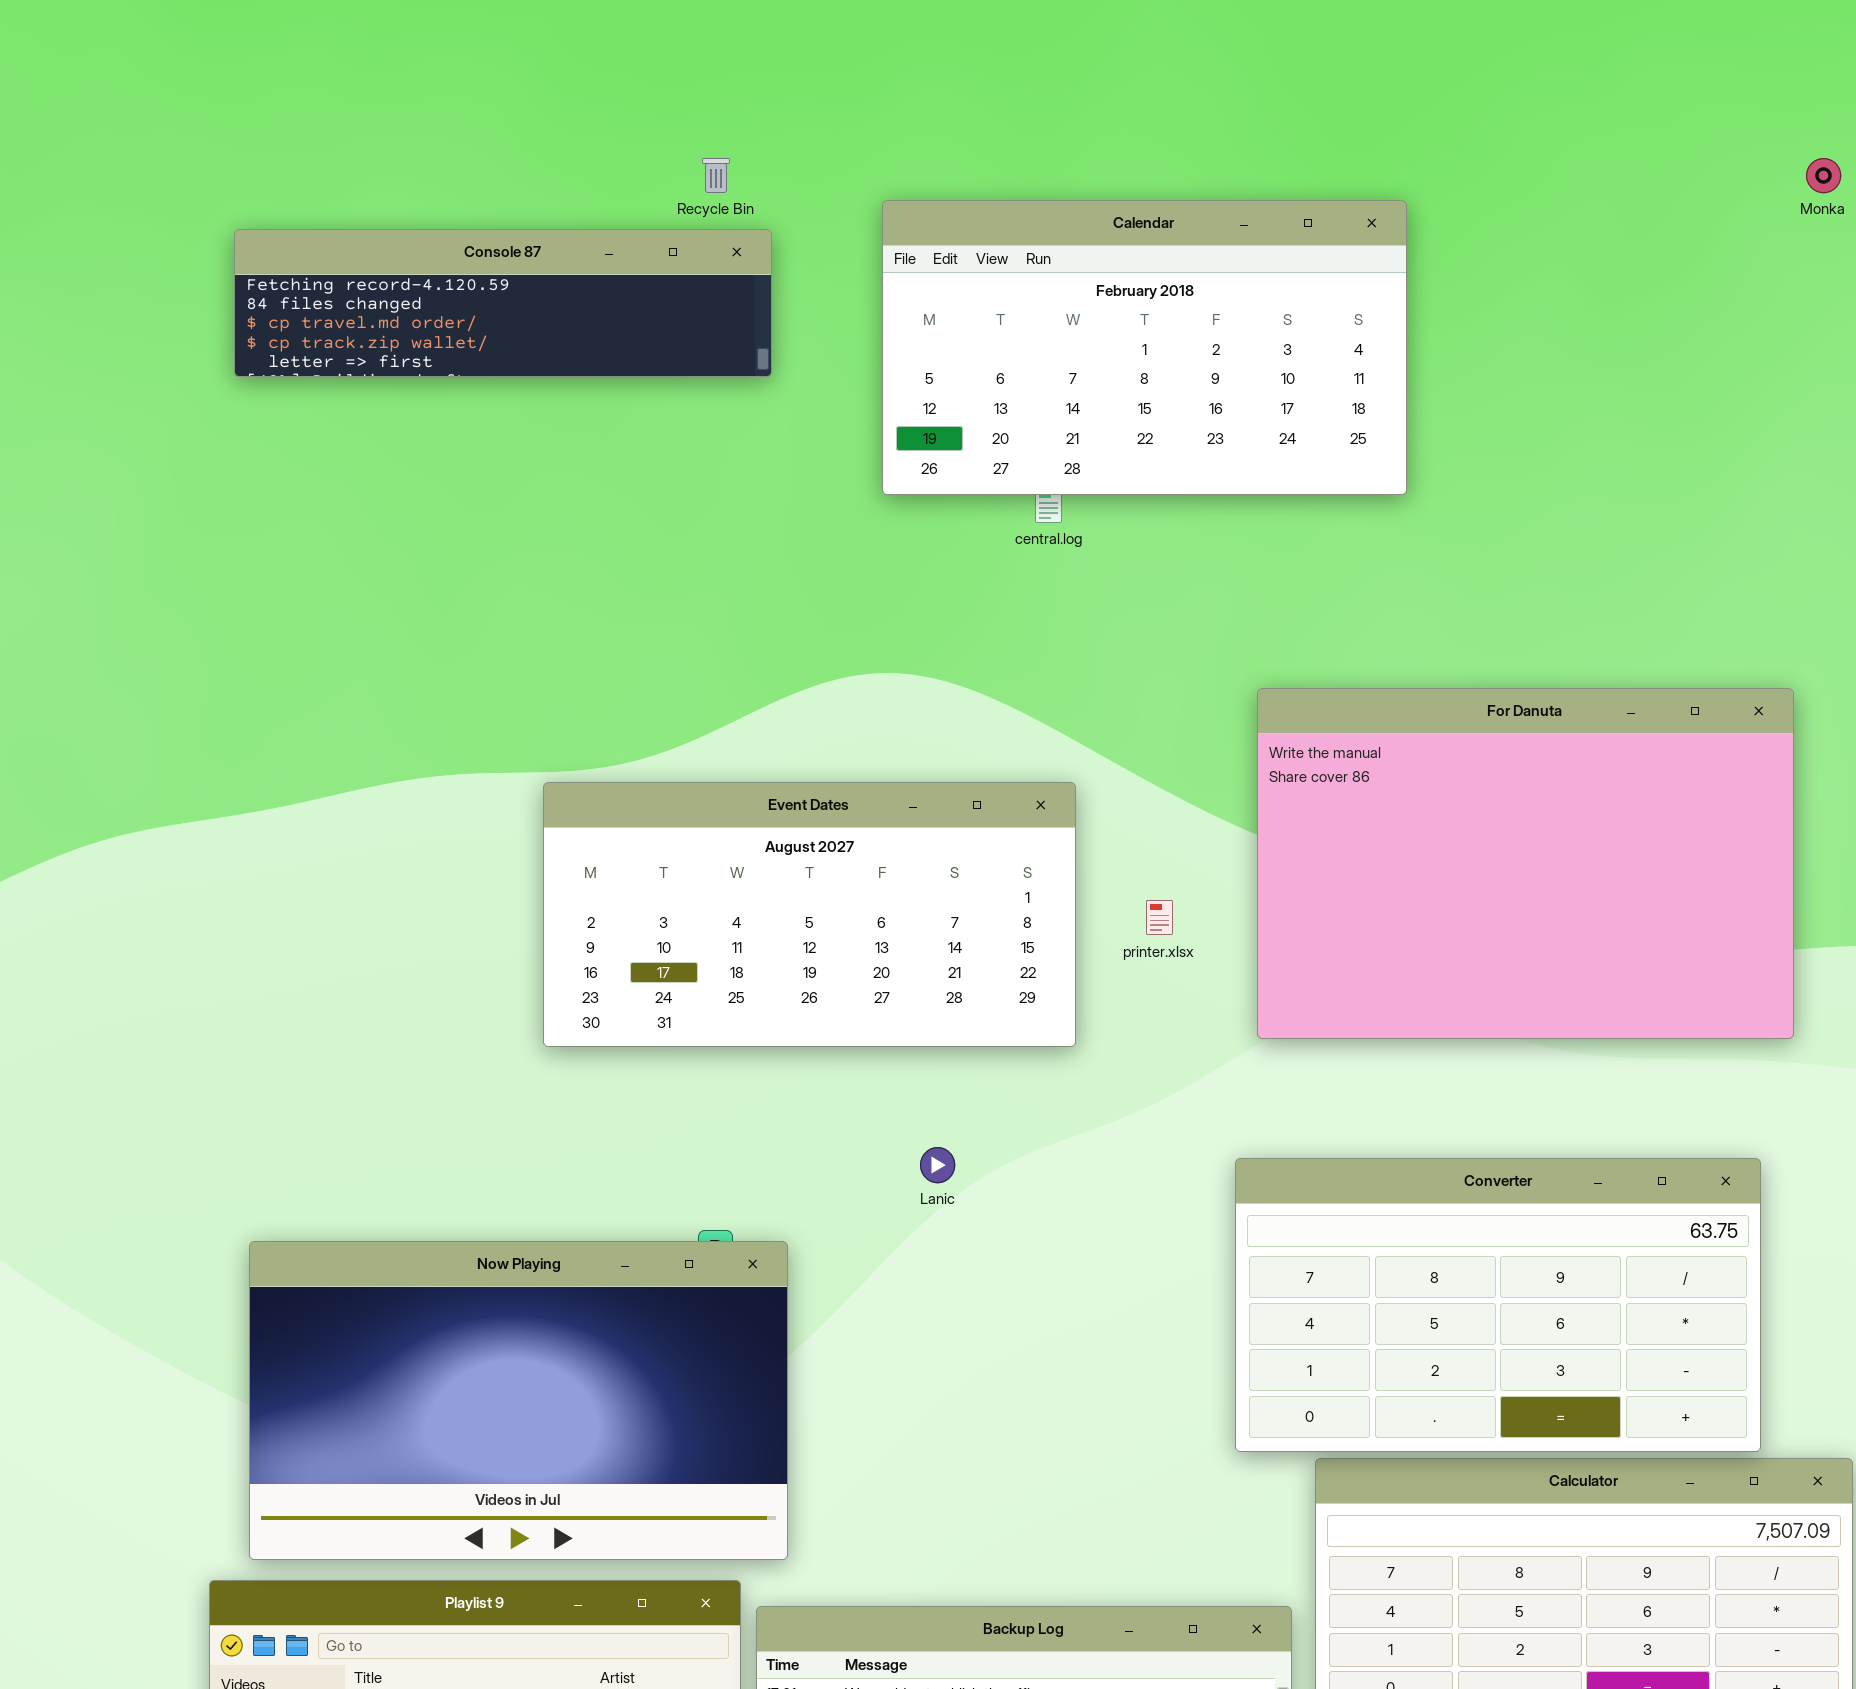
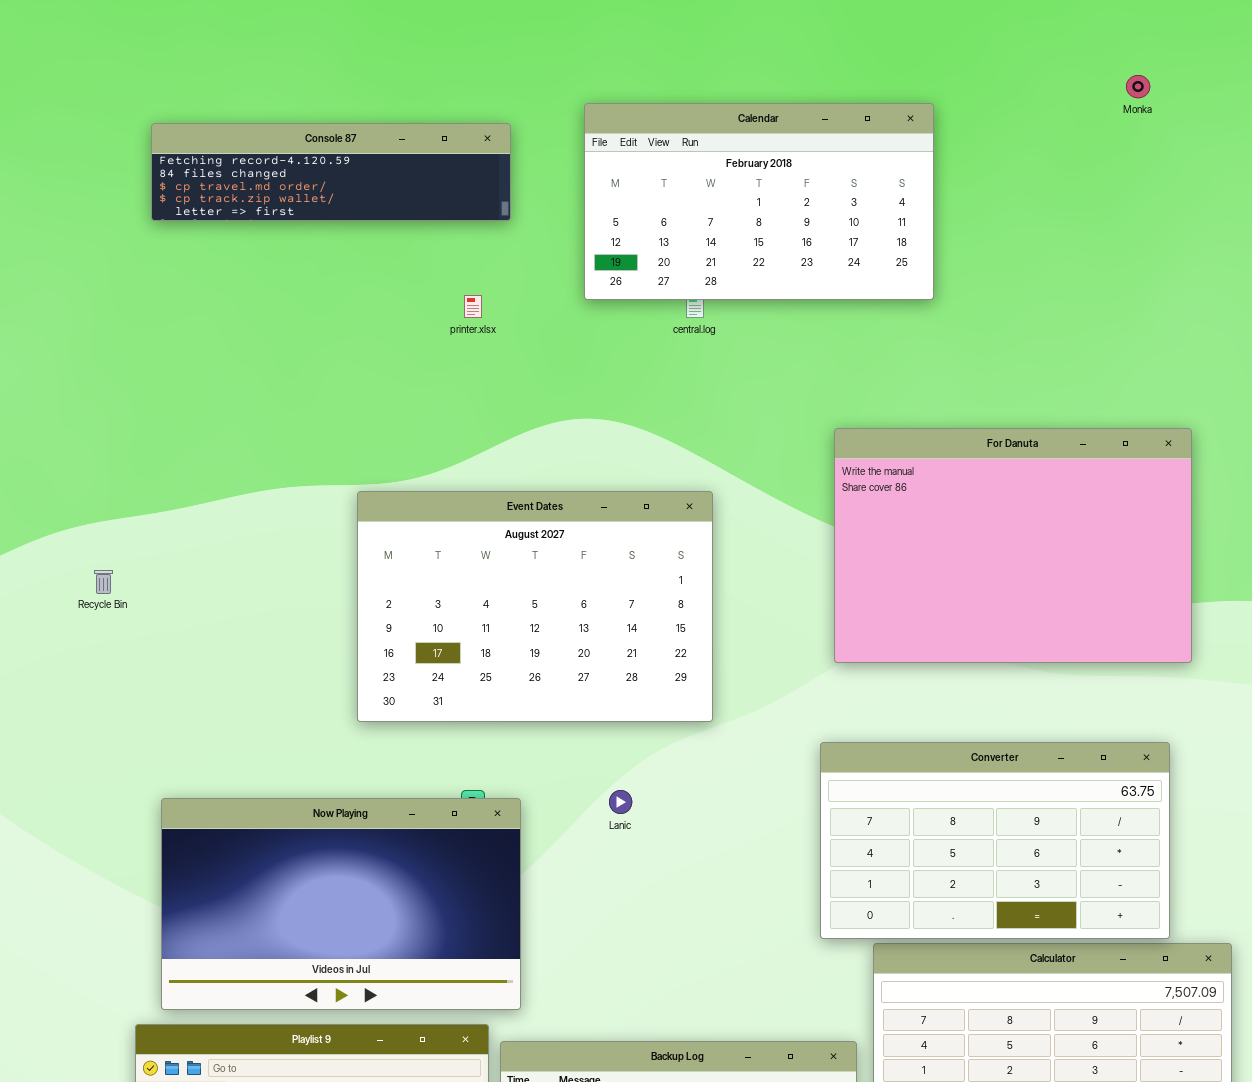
Recycle Bin: [702,158,730,193] -> [94,570,113,594], moved
Monka: [1806,158,1841,193] -> [1126,75,1150,98], moved
Event Dates: [543,782,1076,1047] -> [357,491,713,722], resized
printer.xlsx: [1146,900,1173,935] -> [464,295,482,318], moved
Lanic: [920,1147,955,1183] -> [609,790,632,814], moved

